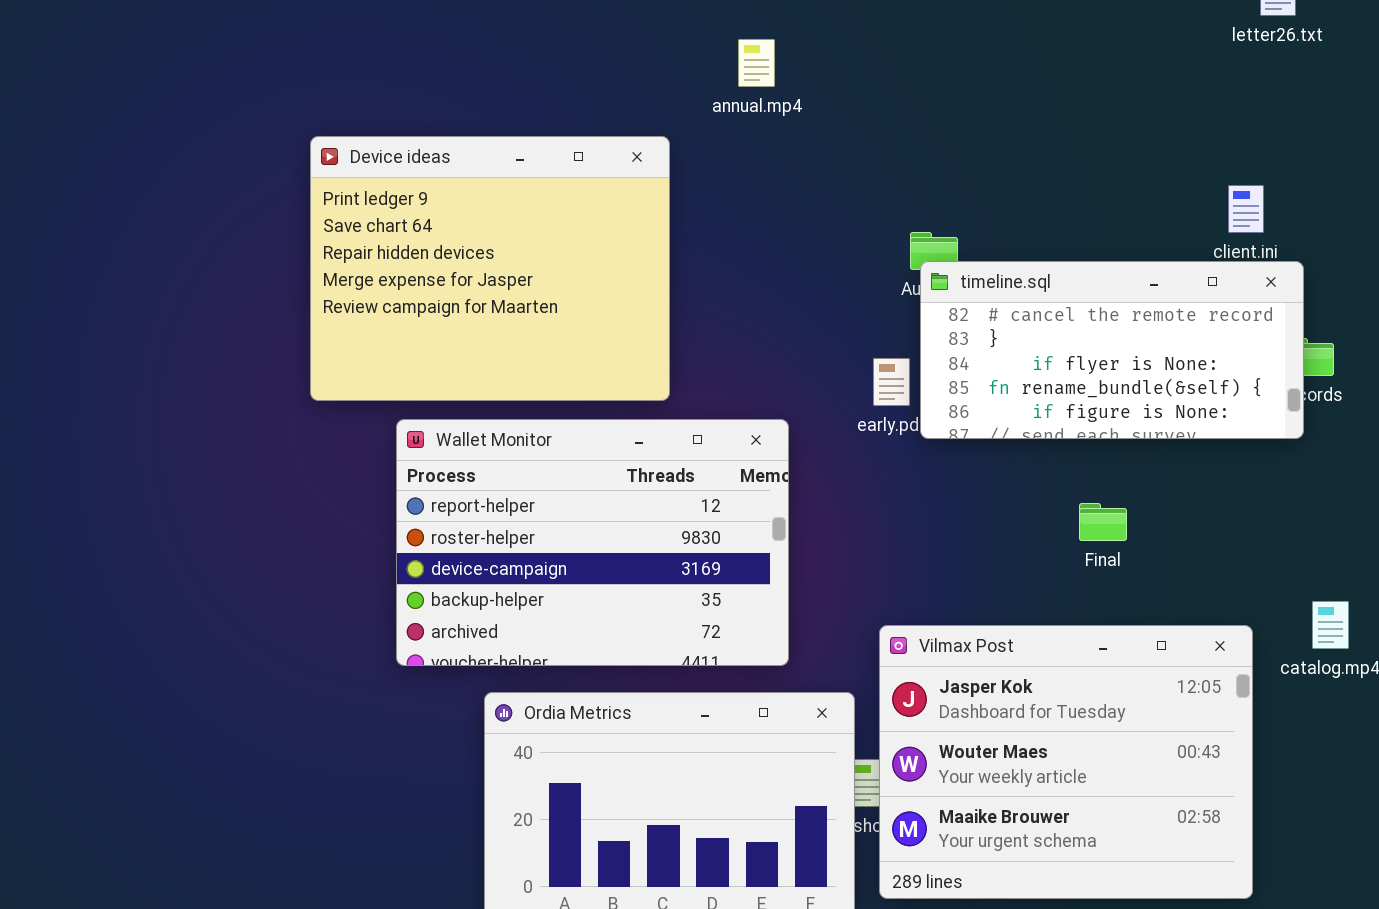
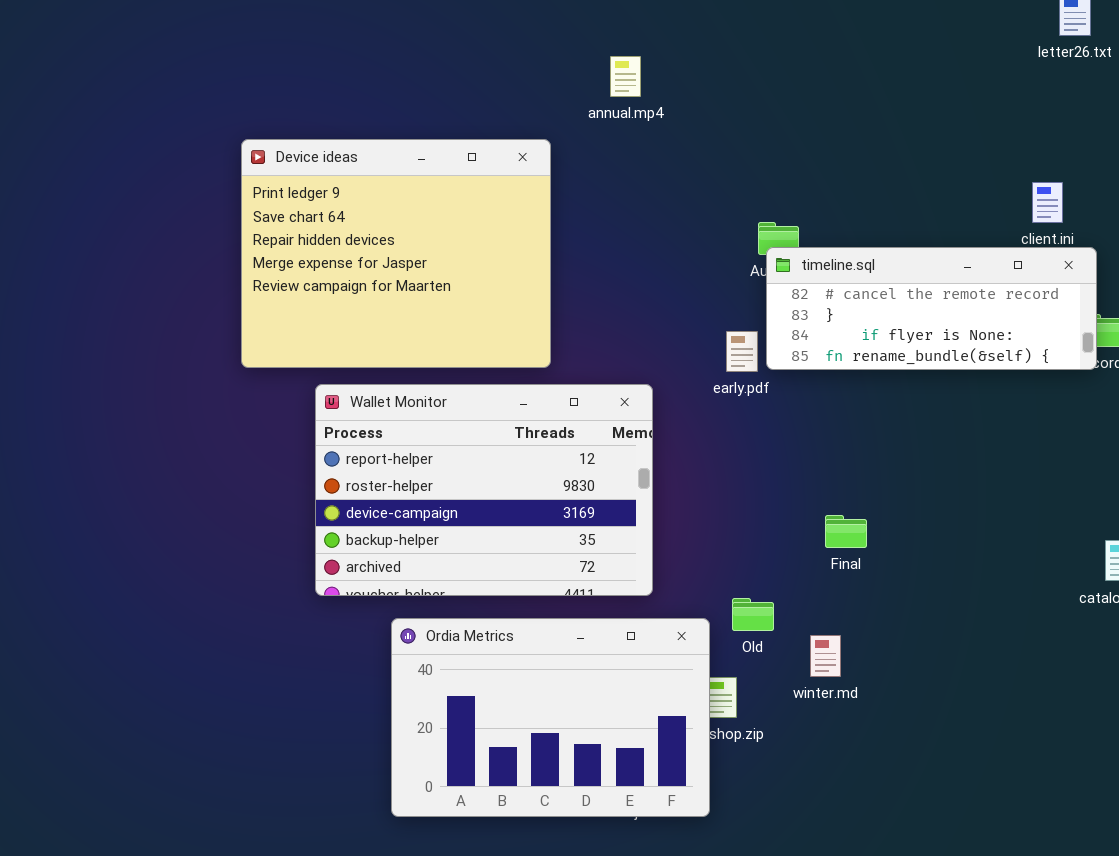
timeline.sql: [920,261,1304,439] -> [766,247,1097,370], resized
Final: [1079,503,1127,541] -> [825,515,867,548], moved
Vilmax Post: [879,625,1253,899] -> none, closed

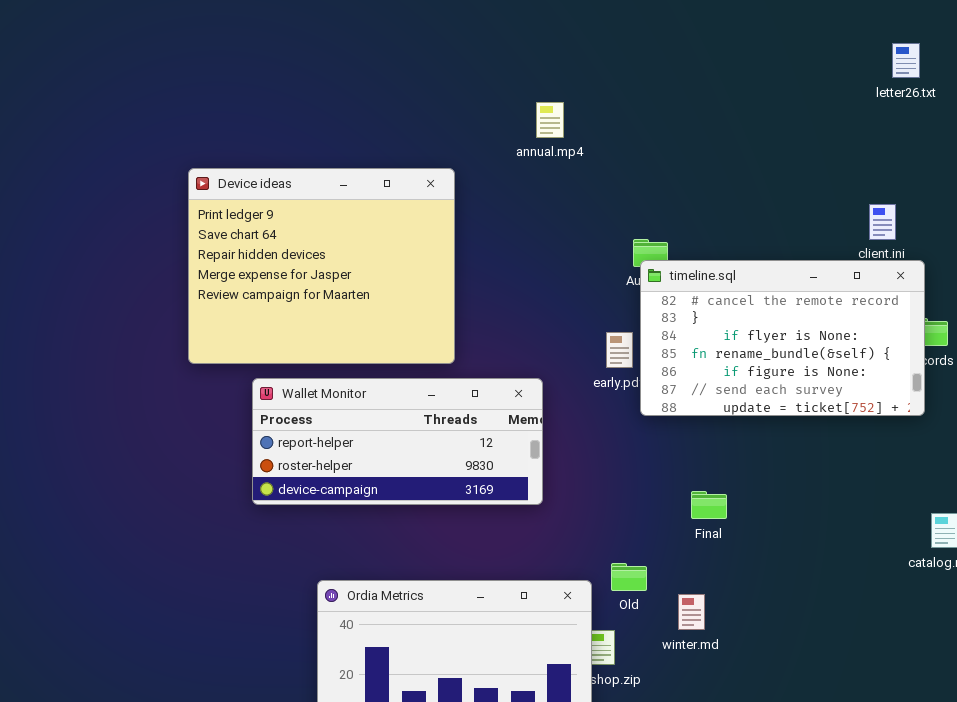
annual.mp4: [610,56,641,97] -> [536,102,564,138], moved
timeline.sql: [766,247,1097,370] -> [640,260,925,416], resized
Wallet Monitor: [315,384,653,596] -> [252,378,543,505], resized

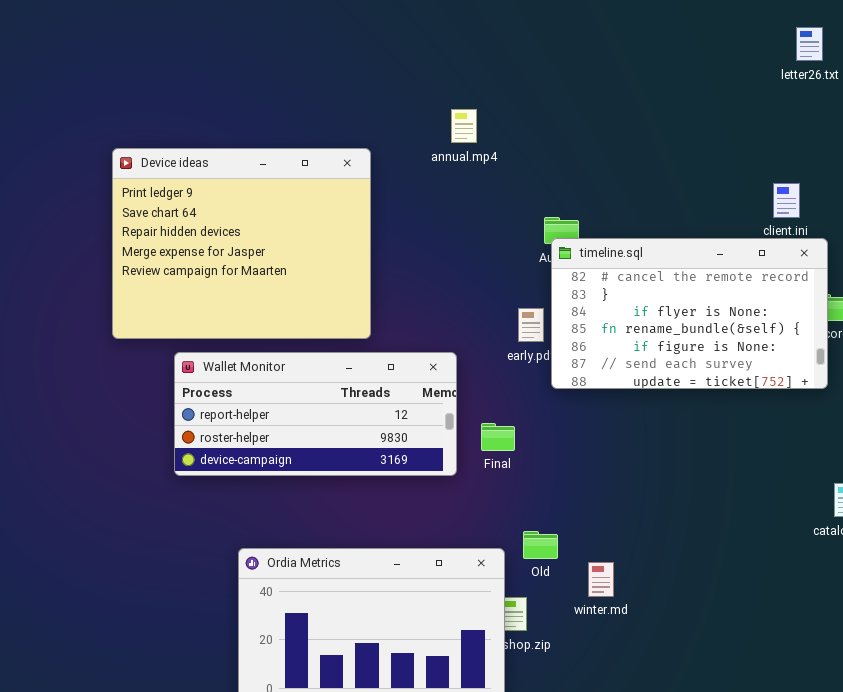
annual.mp4: [536,102,564,138] -> [451,109,477,143], moved
Final: [691,491,727,519] -> [481,423,515,451], moved

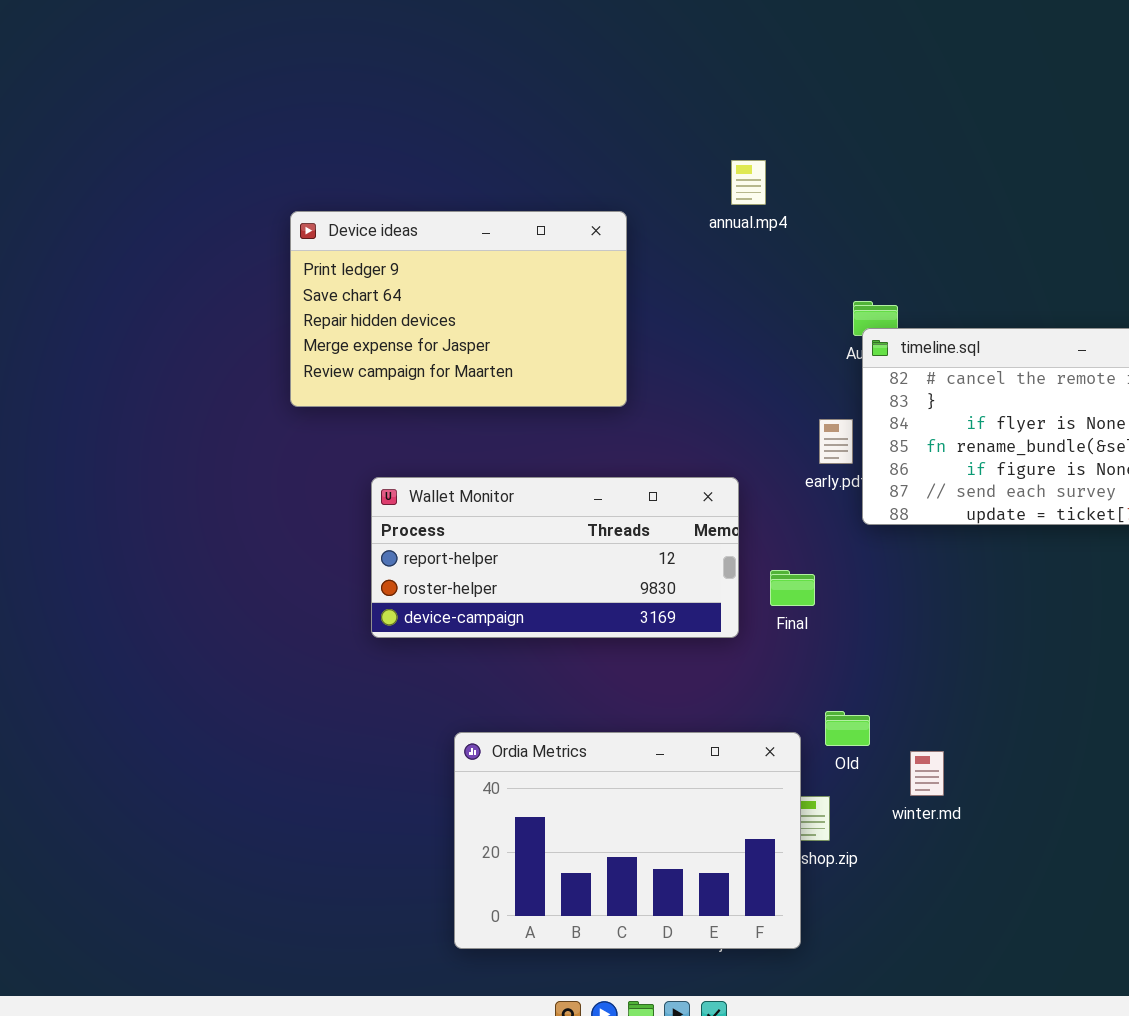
Device ideas: [112,148,371,339] -> [290,211,627,407], resized

